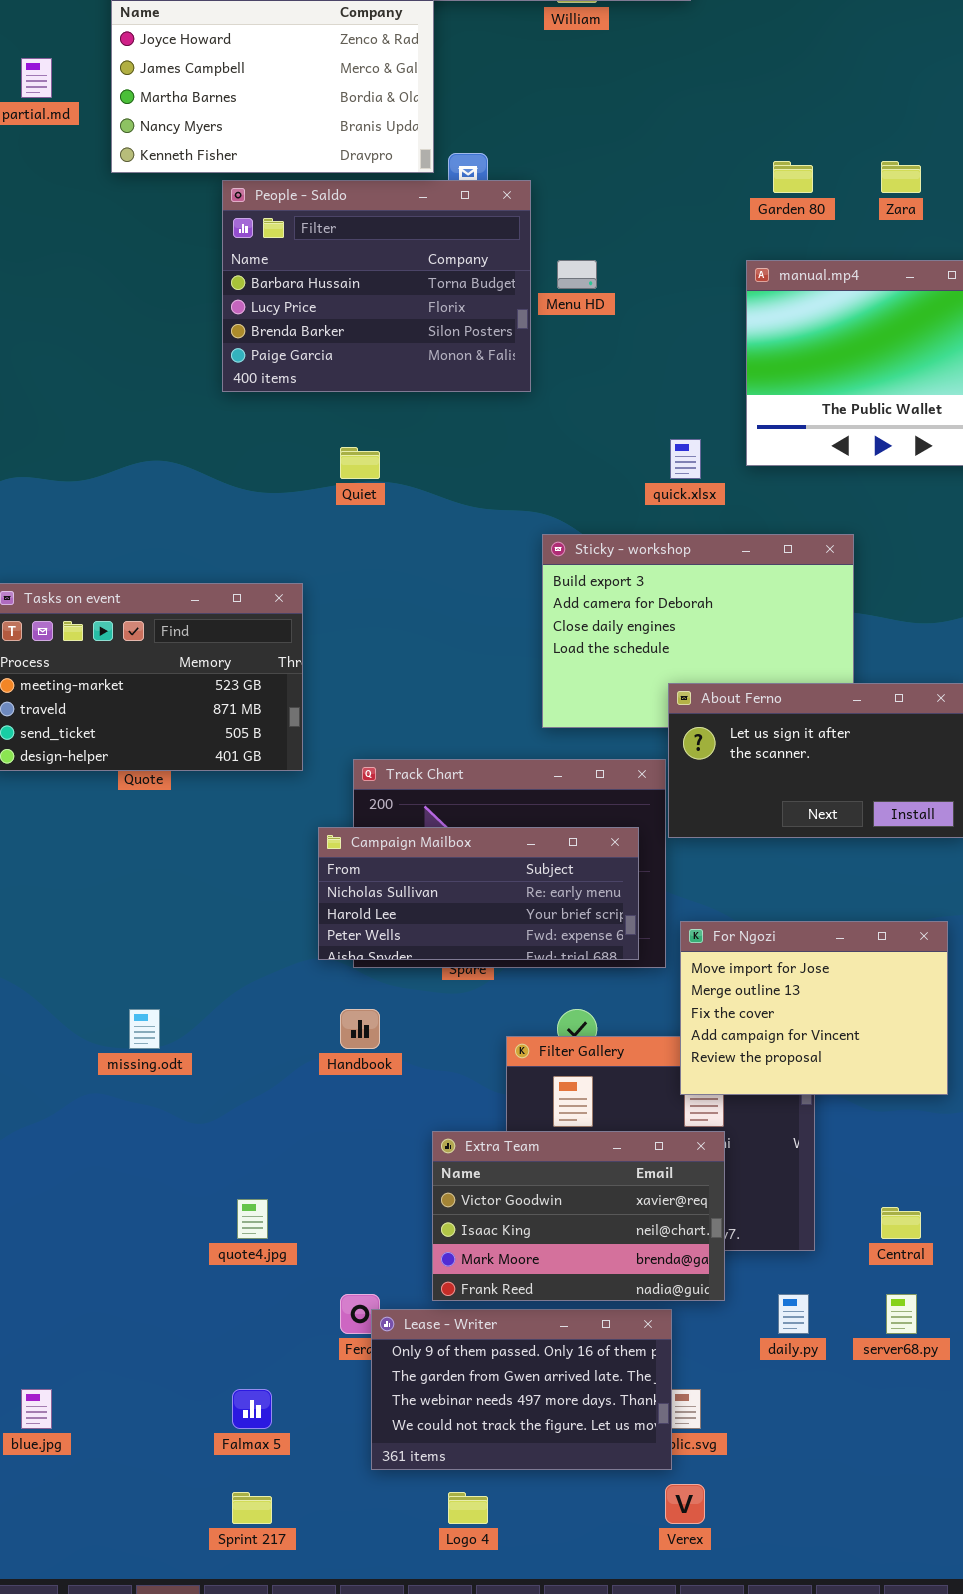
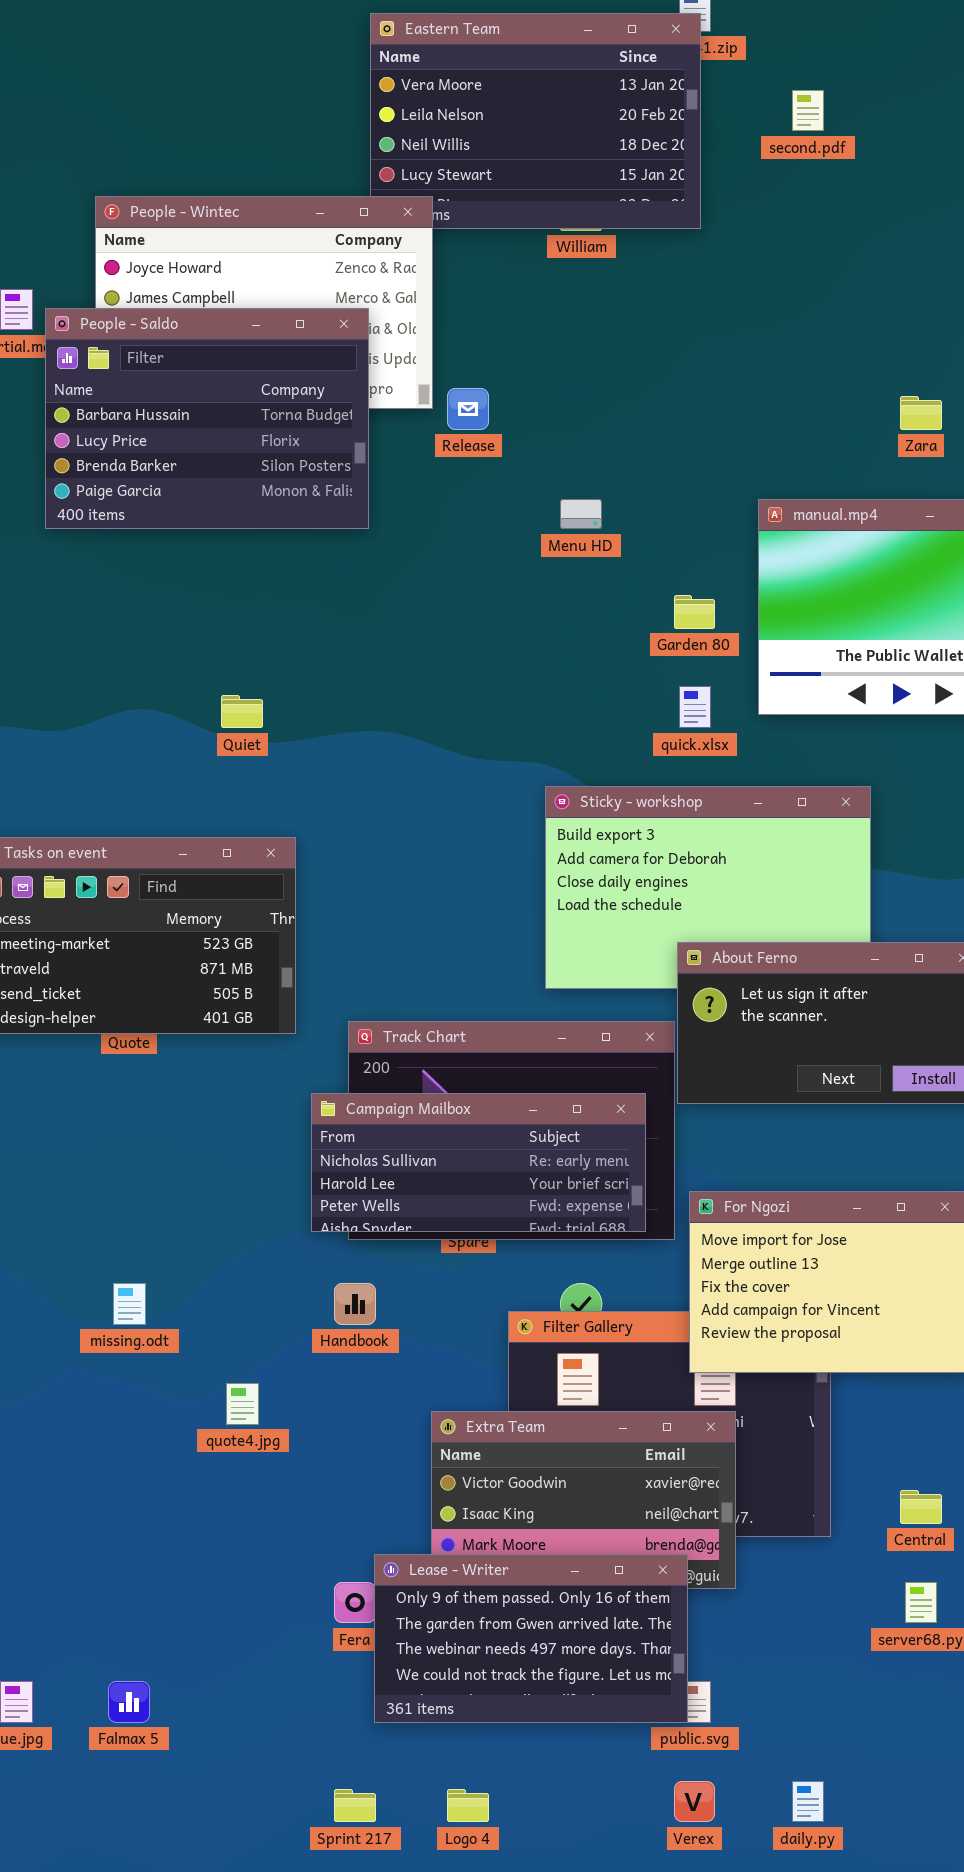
Garden 80: [773,161,813,193] -> [674,595,715,629], moved
People - Saldo: [222,180,531,392] -> [45,308,369,529], moved
Quiet: [340,447,380,479] -> [221,695,263,728], moved
quote4.jpg: [237,1199,268,1239] -> [226,1383,259,1425], moved
daily.py: [778,1294,809,1334] -> [792,1781,824,1822], moved
Lease - Writer: [371,1309,672,1470] -> [374,1554,688,1723], moved
Falmax 5: [232,1389,272,1429] -> [108,1681,150,1723], moved
Sprint 217: [232,1492,272,1524] -> [334,1789,376,1822], moved

